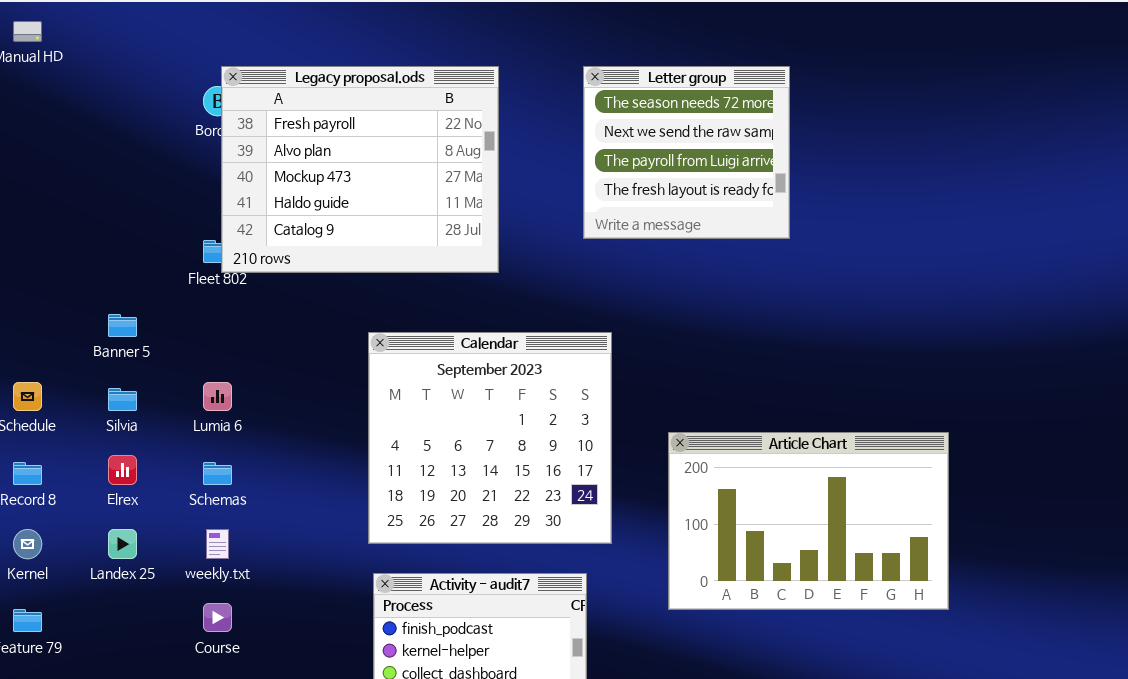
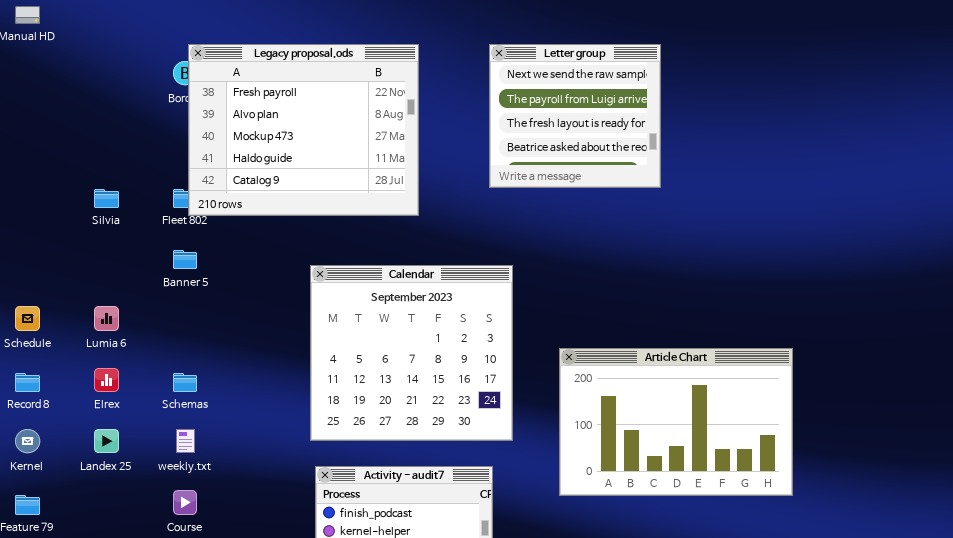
Letter group: [583,66,790,239] -> [489,44,661,188], scrolled down 1 row
Banner 5: [108,314,137,337] -> [173,250,197,269], moved
Lumia 6: [203,382,232,411] -> [94,306,119,331], moved
Silvia: [108,388,137,411] -> [94,189,119,208], moved

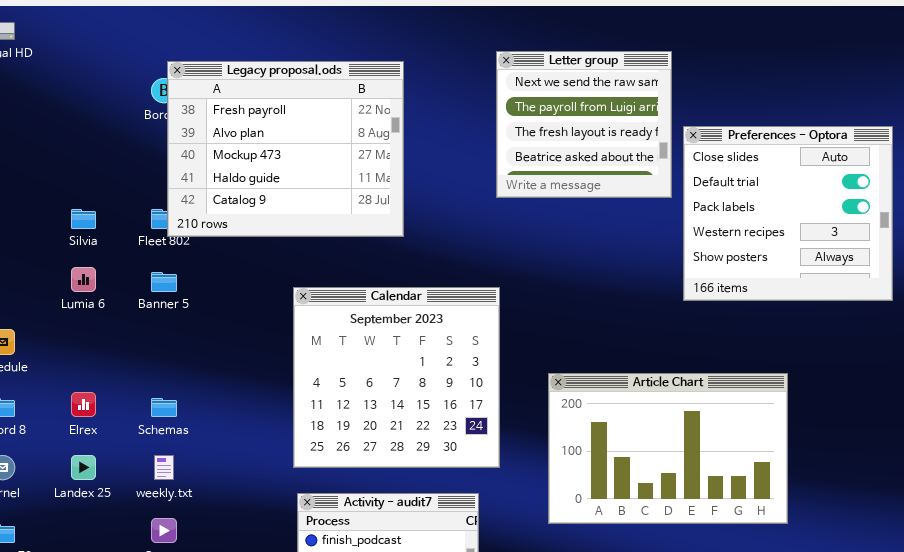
Letter group: [489,44,661,188] -> [496,51,672,198], moved
Preferences - Optora: none -> [683,126,893,301], opened
Lumia 6: [94,306,119,331] -> [71,267,96,292], moved

